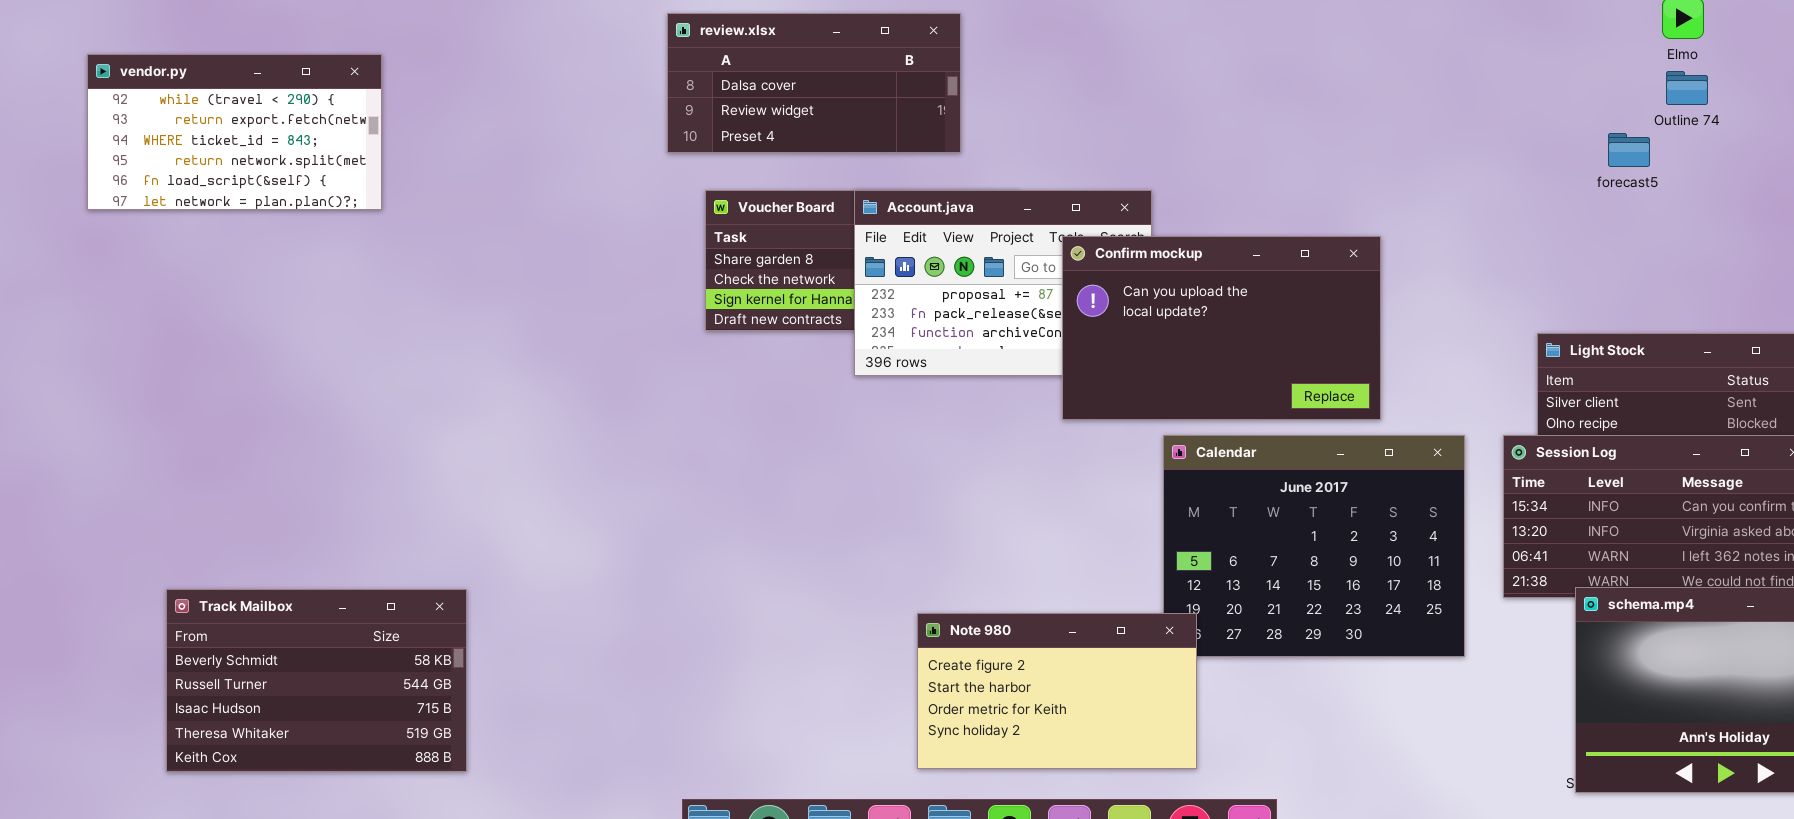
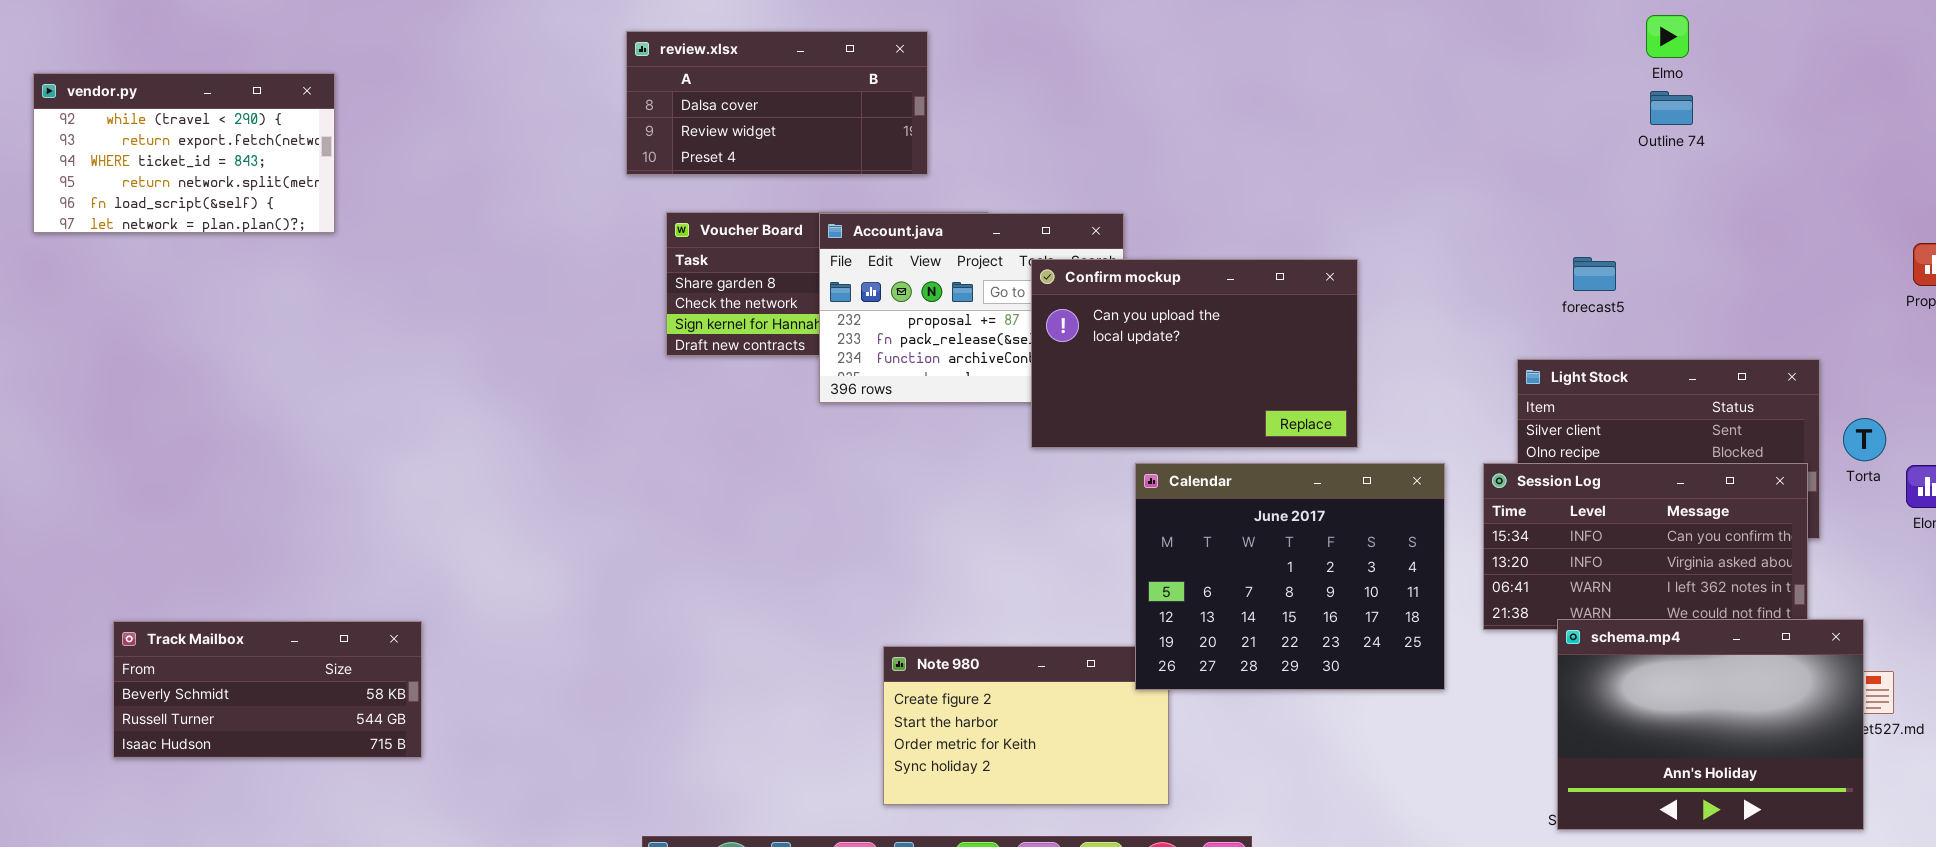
forecast5: [1608,133,1650,167] -> [1573,257,1616,291], moved
Calendar: [1163,435,1465,657] -> [1135,463,1445,690], raised
Track Mailbox: [166,589,467,772] -> [113,621,422,758], resized

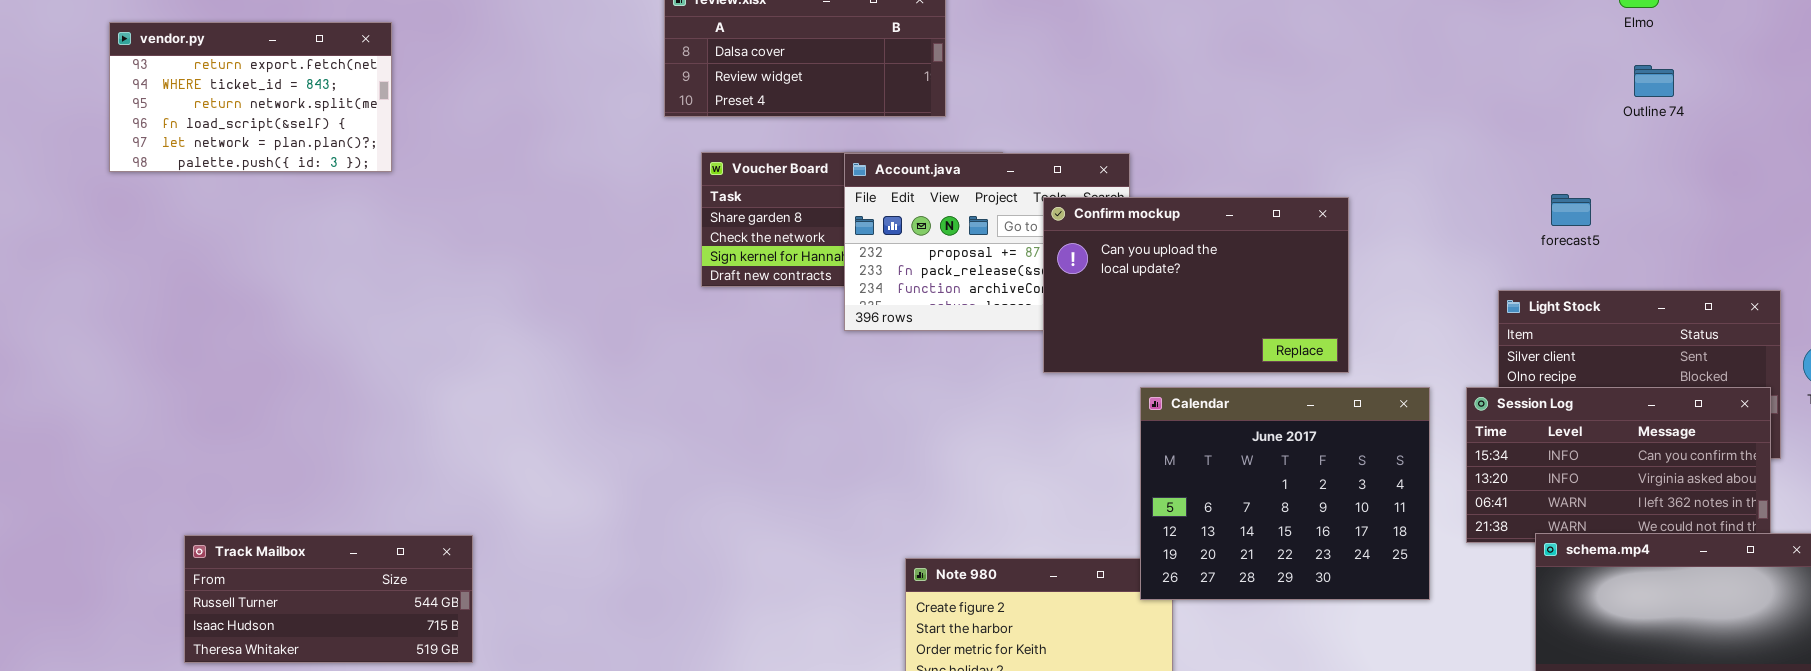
vendor.py: [33,73,335,233] -> [109,22,392,172], scrolled down 1 row
Outline 74: [1650,91,1693,125] -> [1634,65,1674,97], moved
Track Mailbox: [113,621,422,758] -> [184,535,473,663], scrolled down 1 row

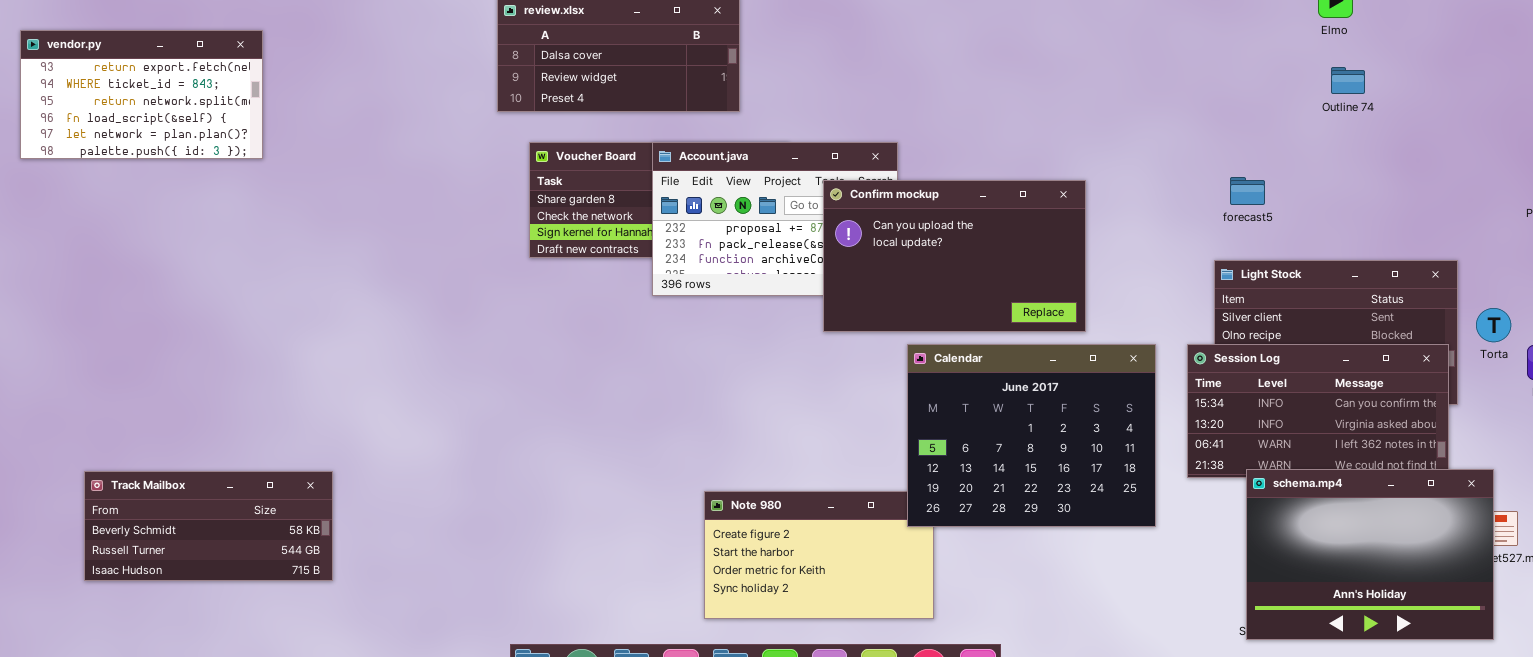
forecast5: [1551,194,1591,226] -> [1230,177,1265,205], moved
Track Mailbox: [184,535,473,663] -> [84,471,333,581], scrolled up 1 row

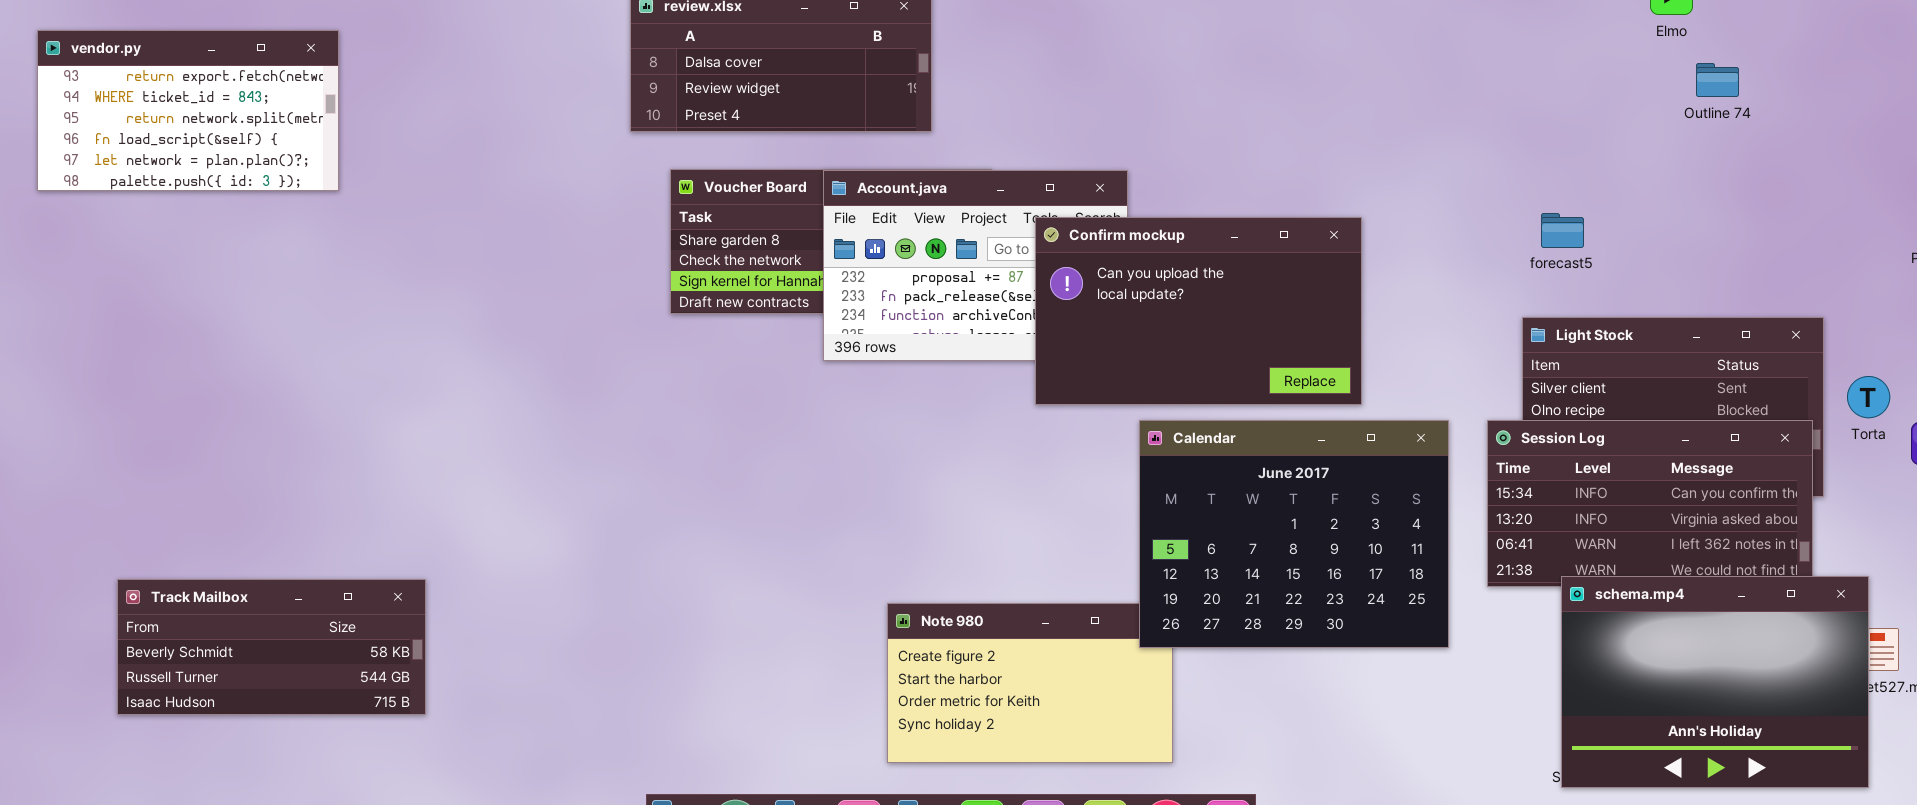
Outline 74: [1331,67,1365,94] -> [1696,63,1739,97], moved

